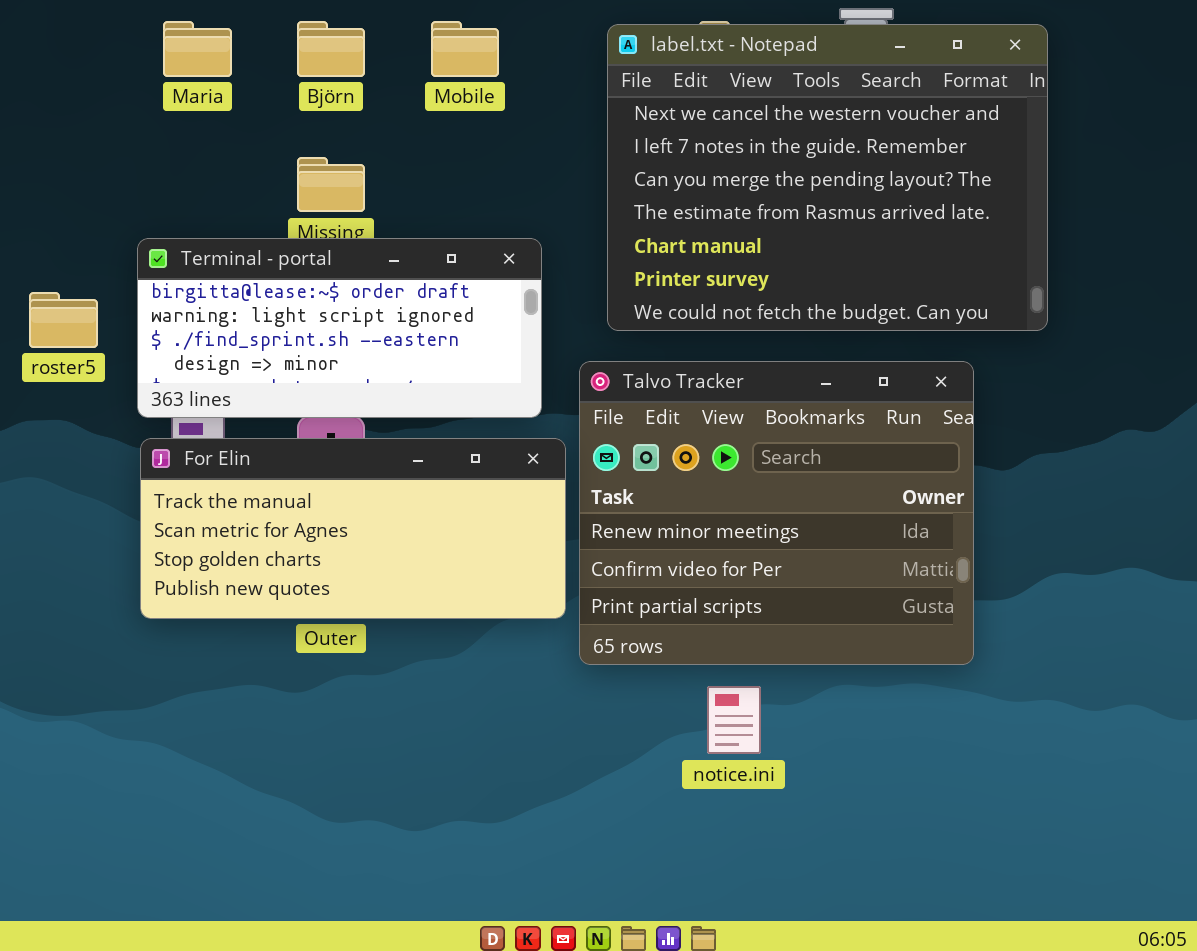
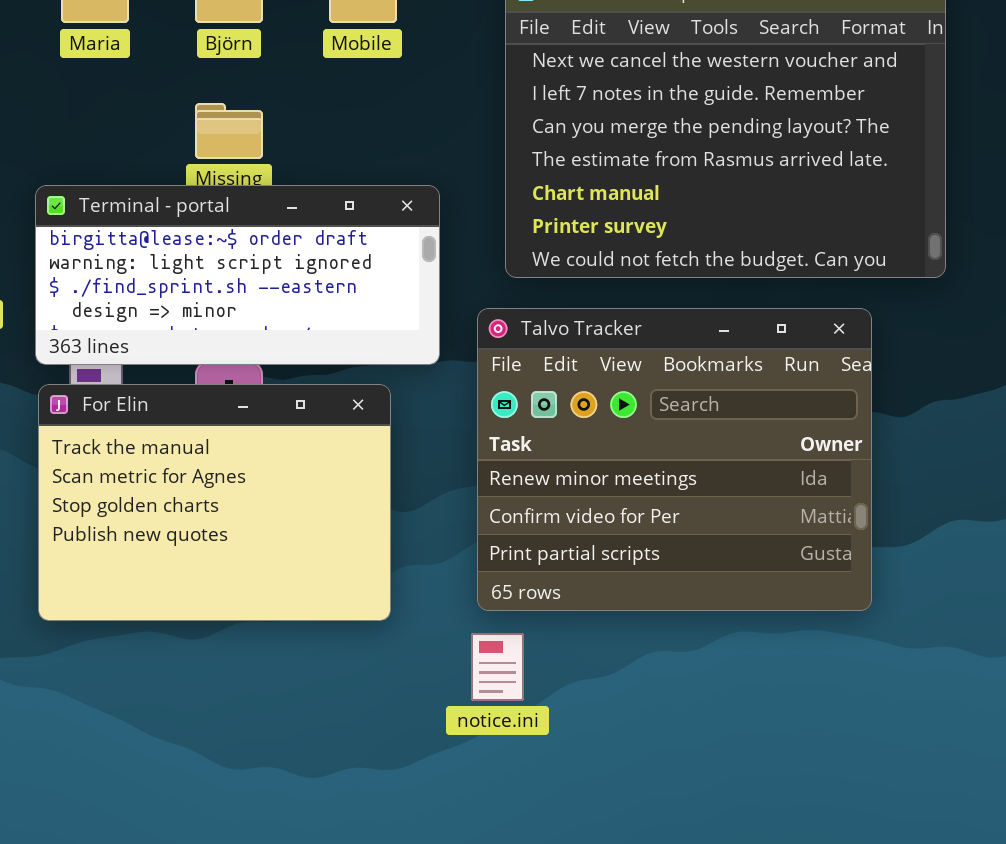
For Elin: [140,438,566,619] -> [38,384,391,621], resized
notice.ini: [707,686,761,754] -> [471,633,524,701], moved

